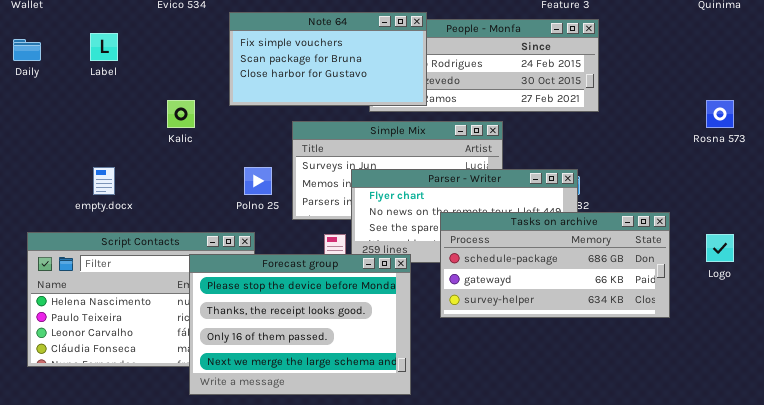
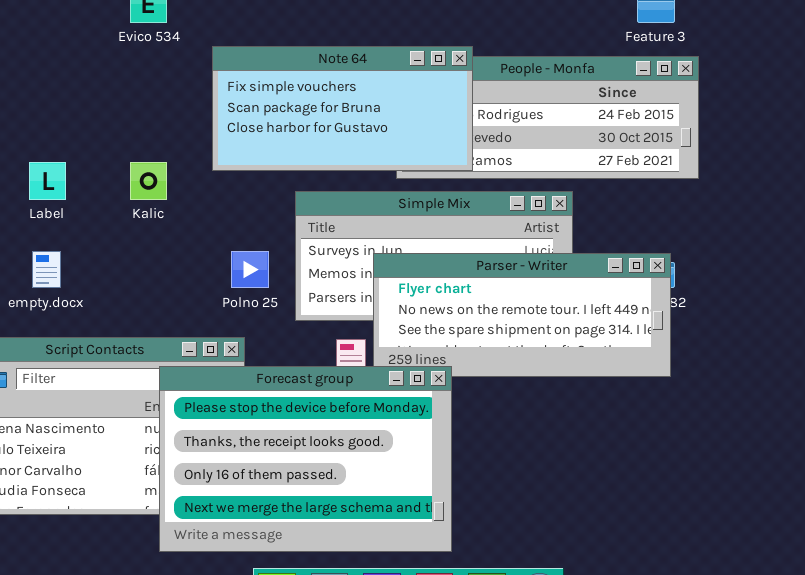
Label: [90,33,118,61] -> [29,162,66,200], moved
Tasks on archive: [440,212,670,318] -> none, closed

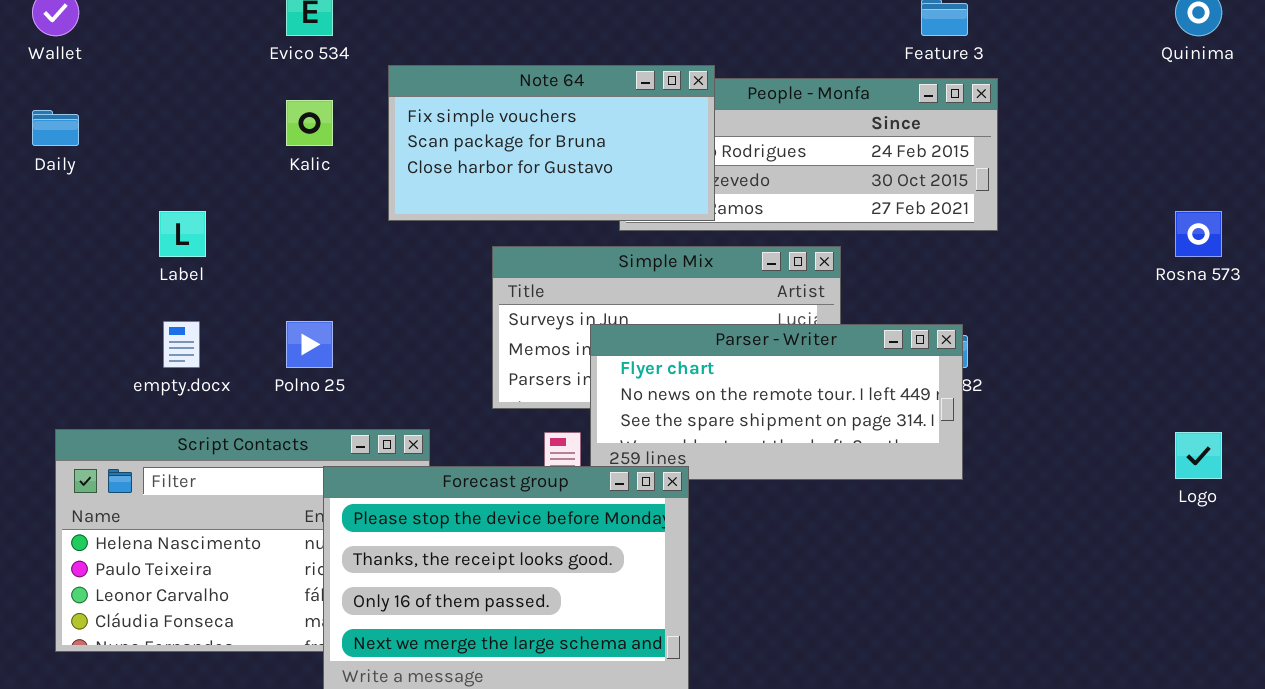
Kalic: [130,162,167,200] -> [286,100,333,146], moved
Polno 25: [231,251,269,288] -> [286,321,333,368], moved

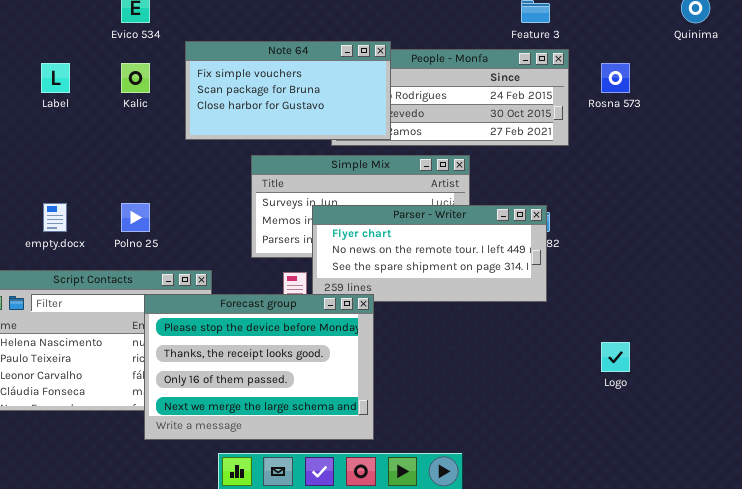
Label: [159,211,206,257] -> [41,63,70,93], moved
Rosna 573: [1175,211,1222,257] -> [601,63,630,93], moved
Logo: [1175,432,1222,479] -> [601,342,630,372], moved

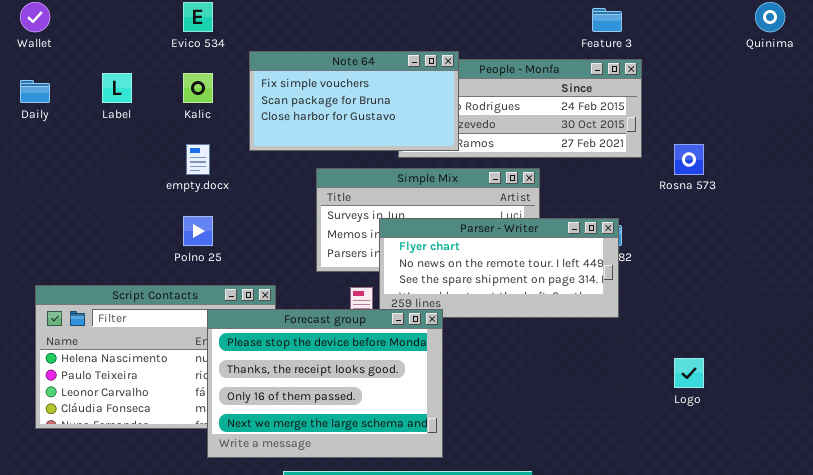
Rosna 573: [601,63,630,93] -> [674,144,704,175], moved
empty.docx: [43,203,67,232] -> [186,144,210,175], moved

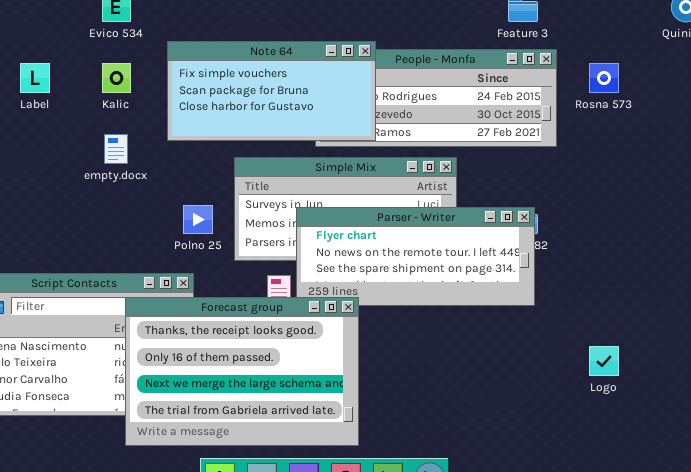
Rosna 573: [674,144,704,175] -> [589,63,619,93], moved
Polno 25: [183,216,213,246] -> [183,205,213,234], moved
Forecast group: [207,309,443,458] -> [125,297,359,446], scrolled down 1 row

